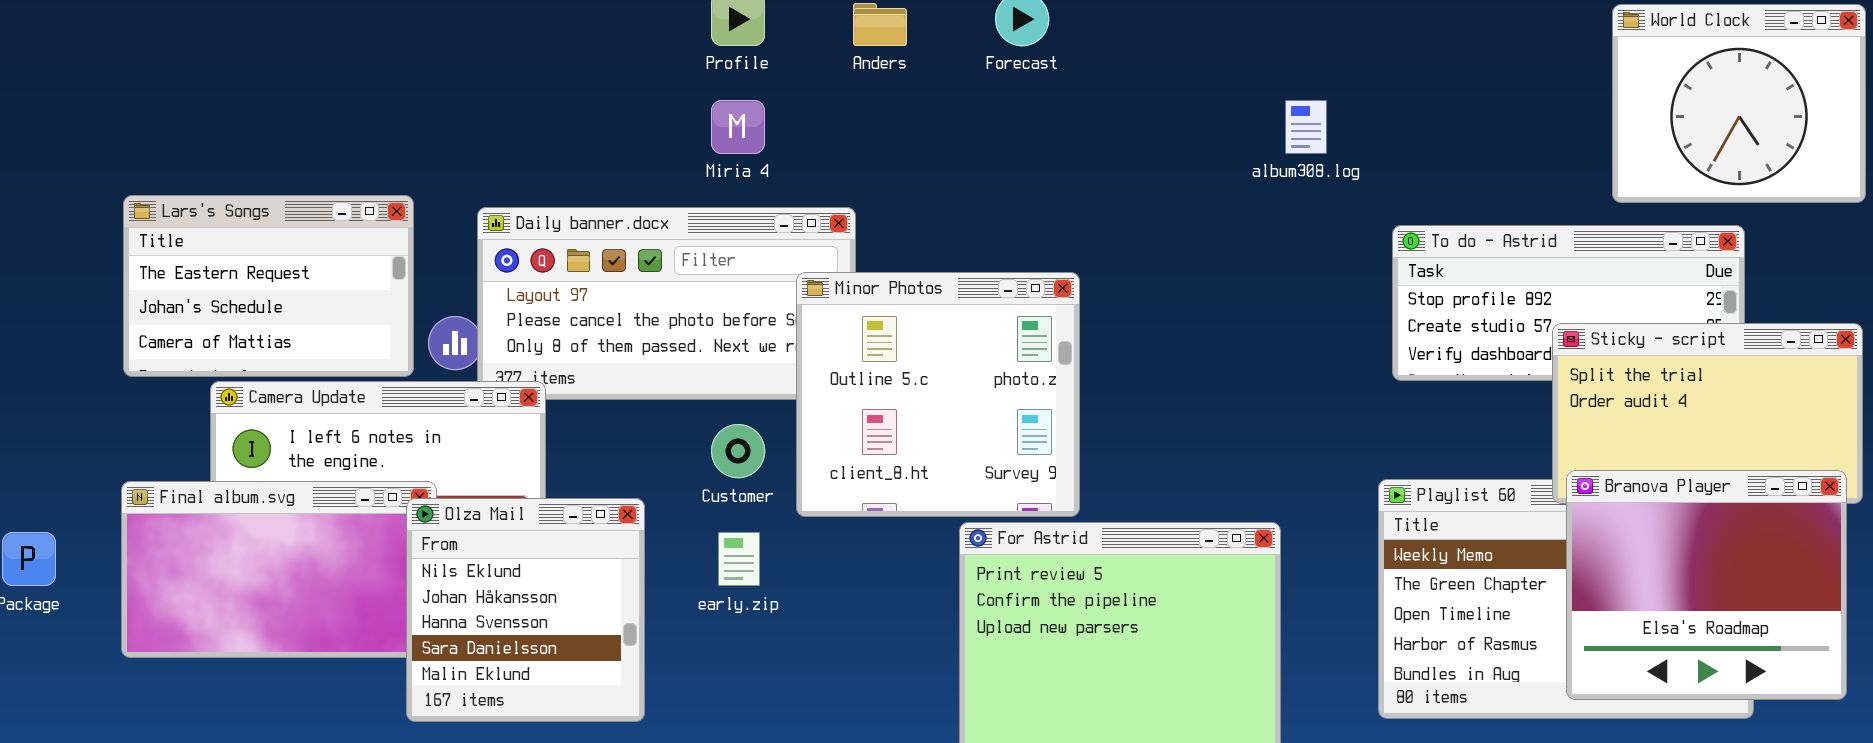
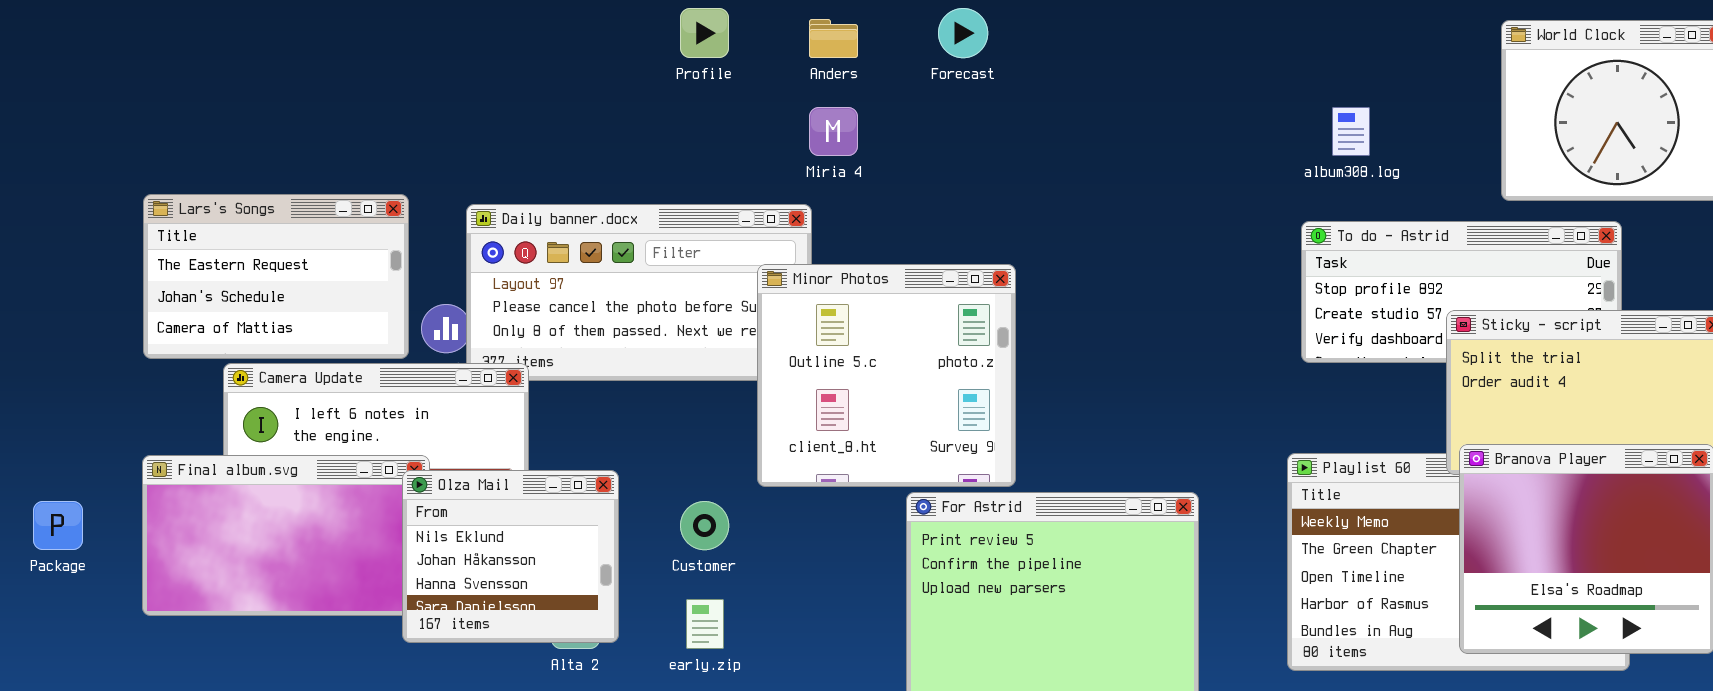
Miria 4: [711,100,765,154] -> [809,107,858,156], moved
album308.log: [1285,100,1327,154] -> [1332,107,1370,156], moved
Customer: [711,424,765,478] -> [680,501,729,550], moved
Olza Mail: [406,498,645,722] -> [402,470,619,643], resized
early.zip: [718,532,760,586] -> [686,599,724,649], moved

